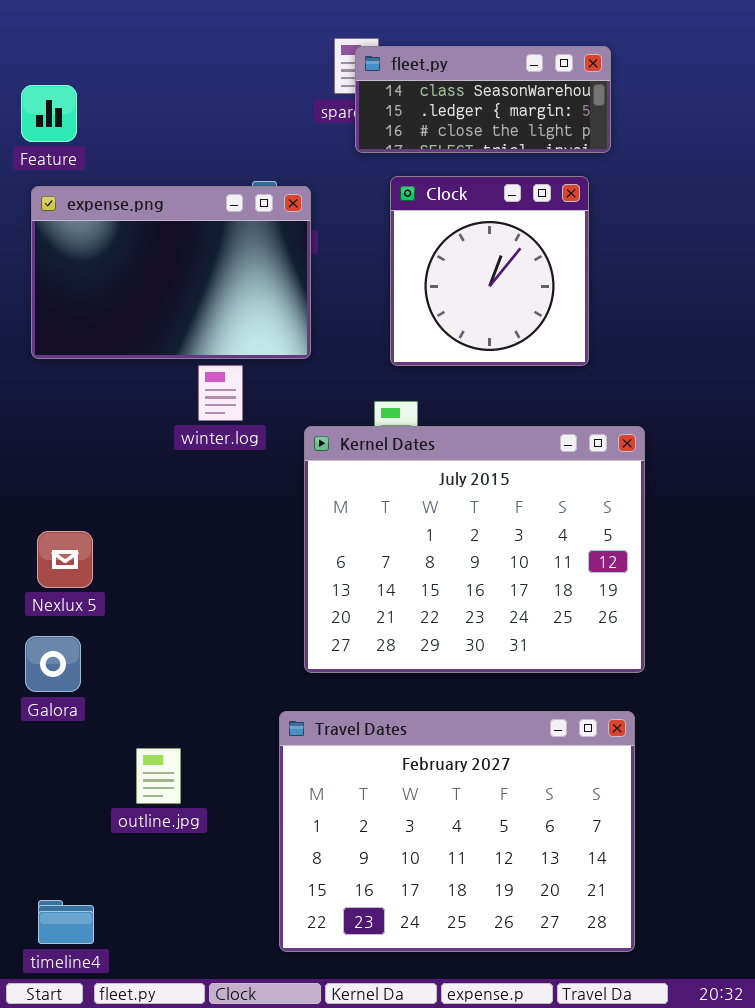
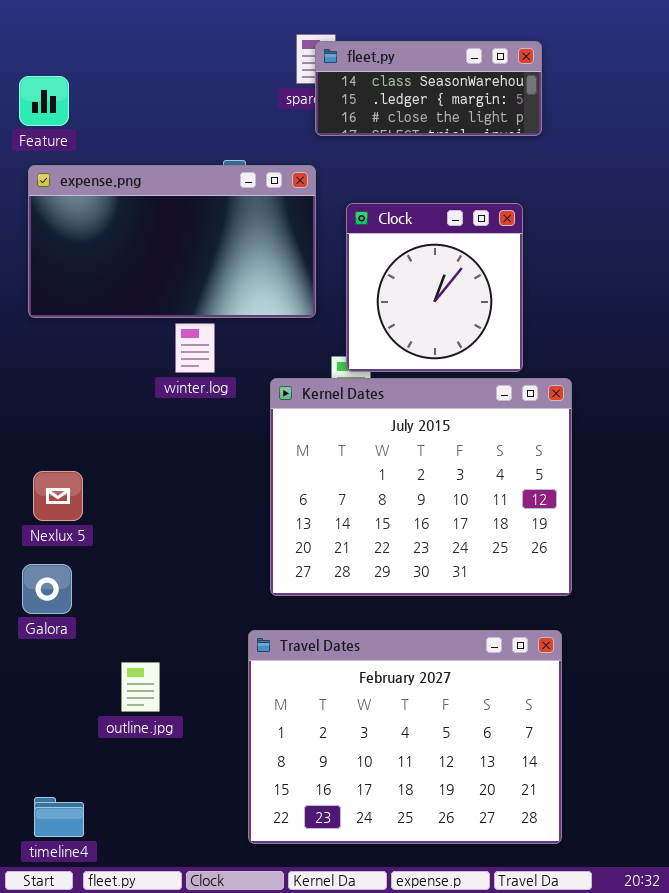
Clock: [390,176,589,366] -> [346,203,523,372], moved
expense.png: [31,186,311,359] -> [28,165,316,318], resized

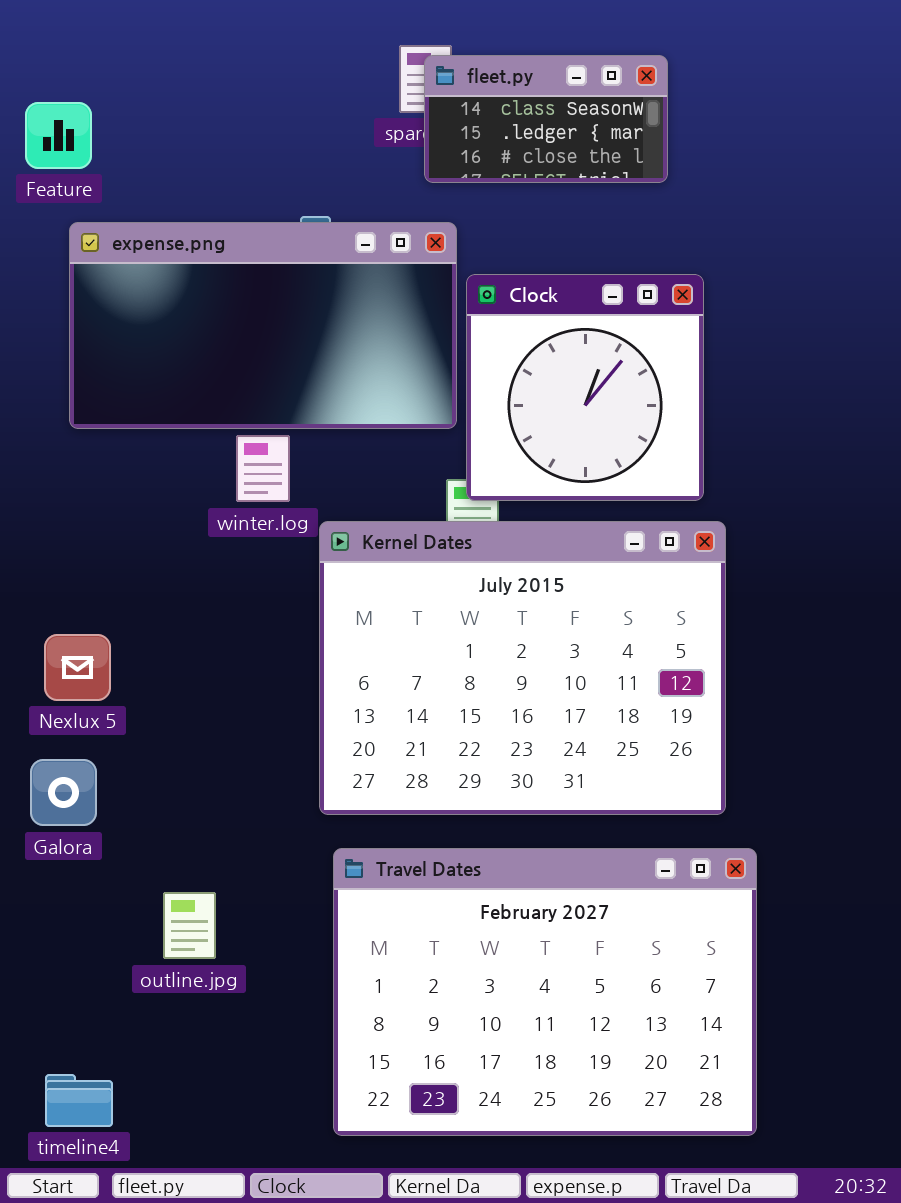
fleet.py: [315,41,542,136] -> [424,55,668,183], resized
expense.png: [28,165,316,318] -> [69,222,457,429], moved
Kernel Dates: [270,378,572,596] -> [319,521,726,815], moved

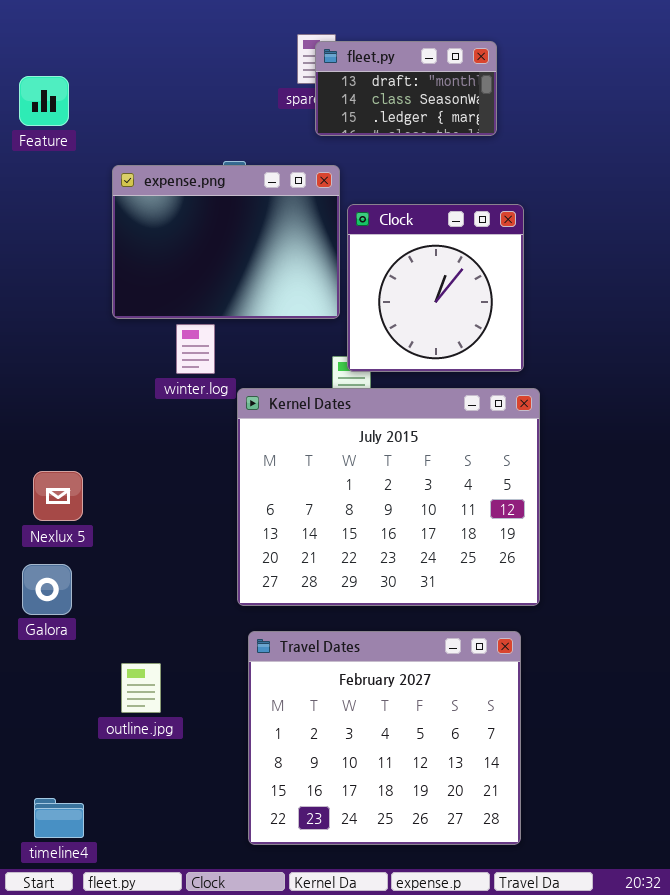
fleet.py: [424,55,668,183] -> [315,41,497,136], scrolled up 1 row
expense.png: [69,222,457,429] -> [112,165,340,319], resized
Travel Dates: [333,848,757,1136] -> [248,631,521,845], resized

